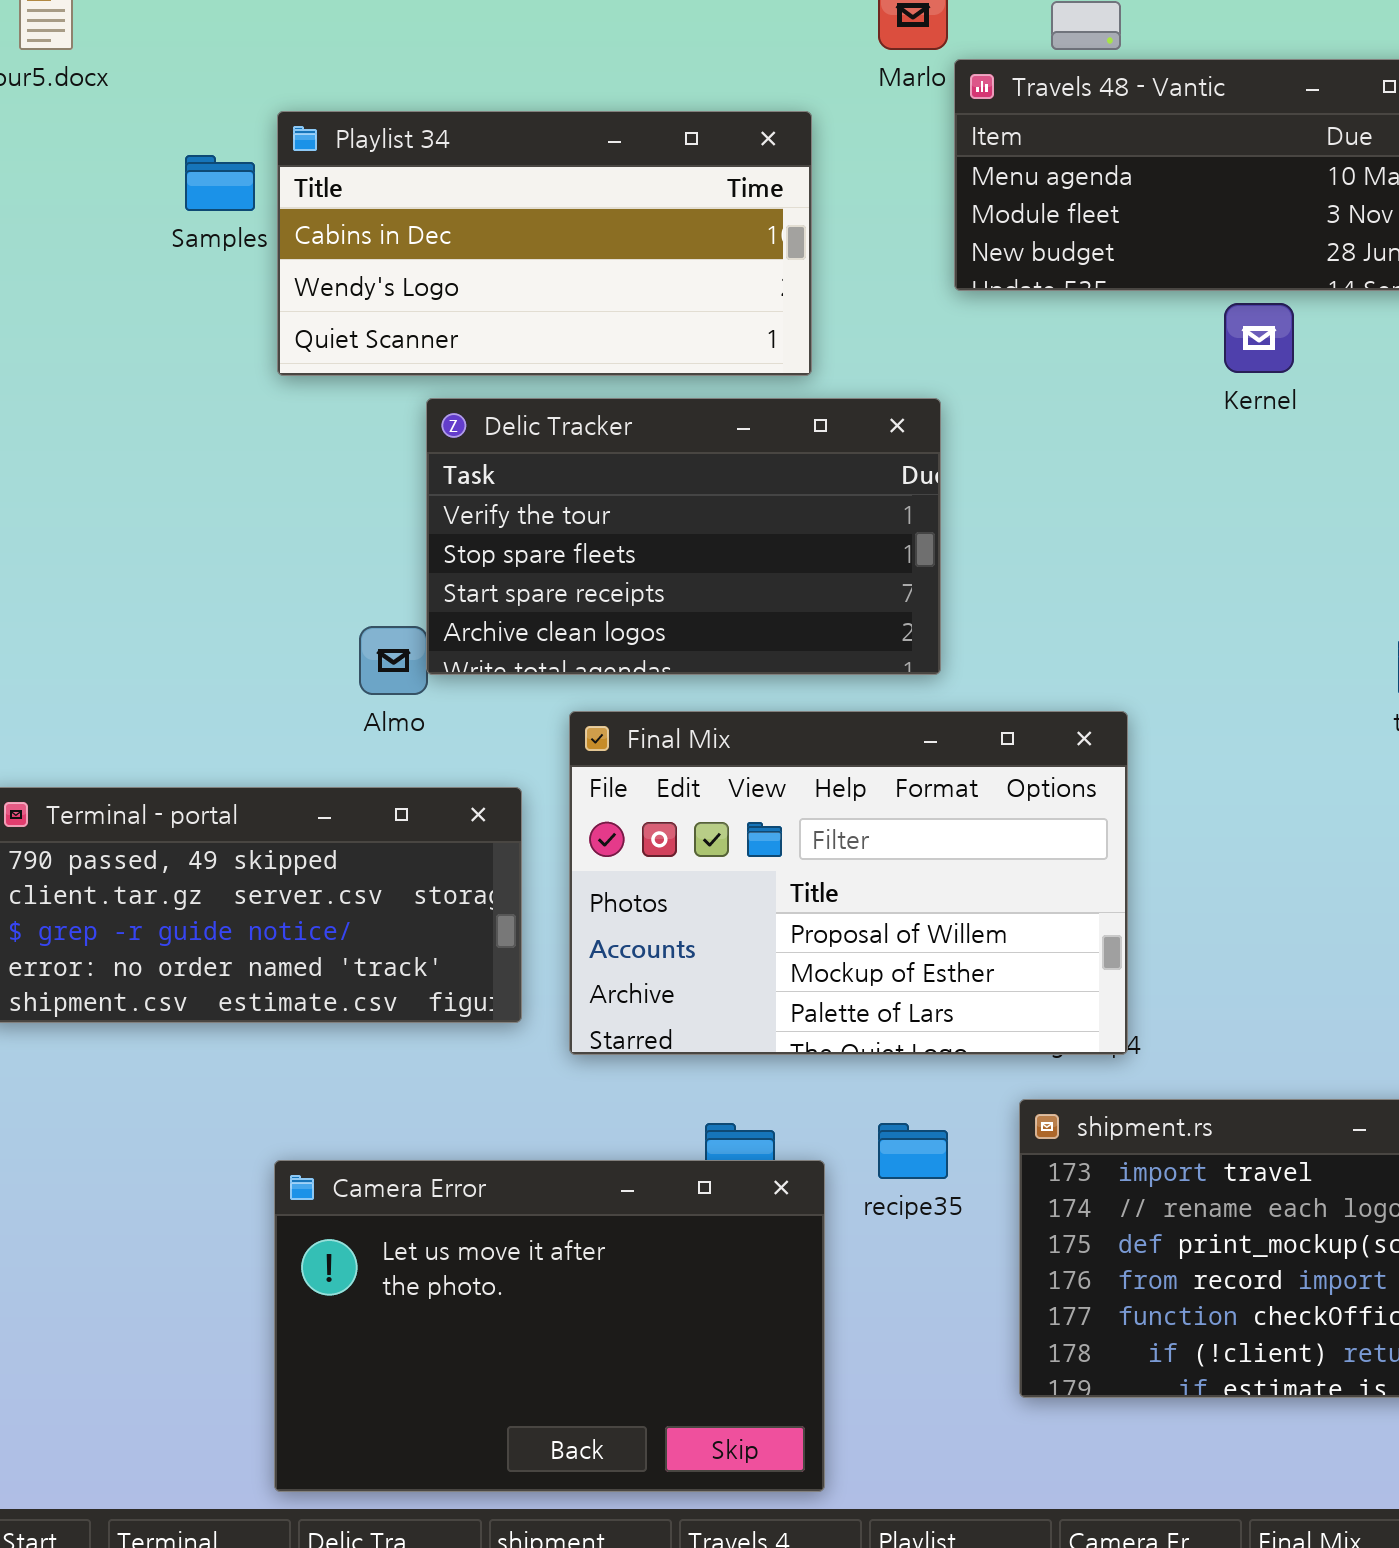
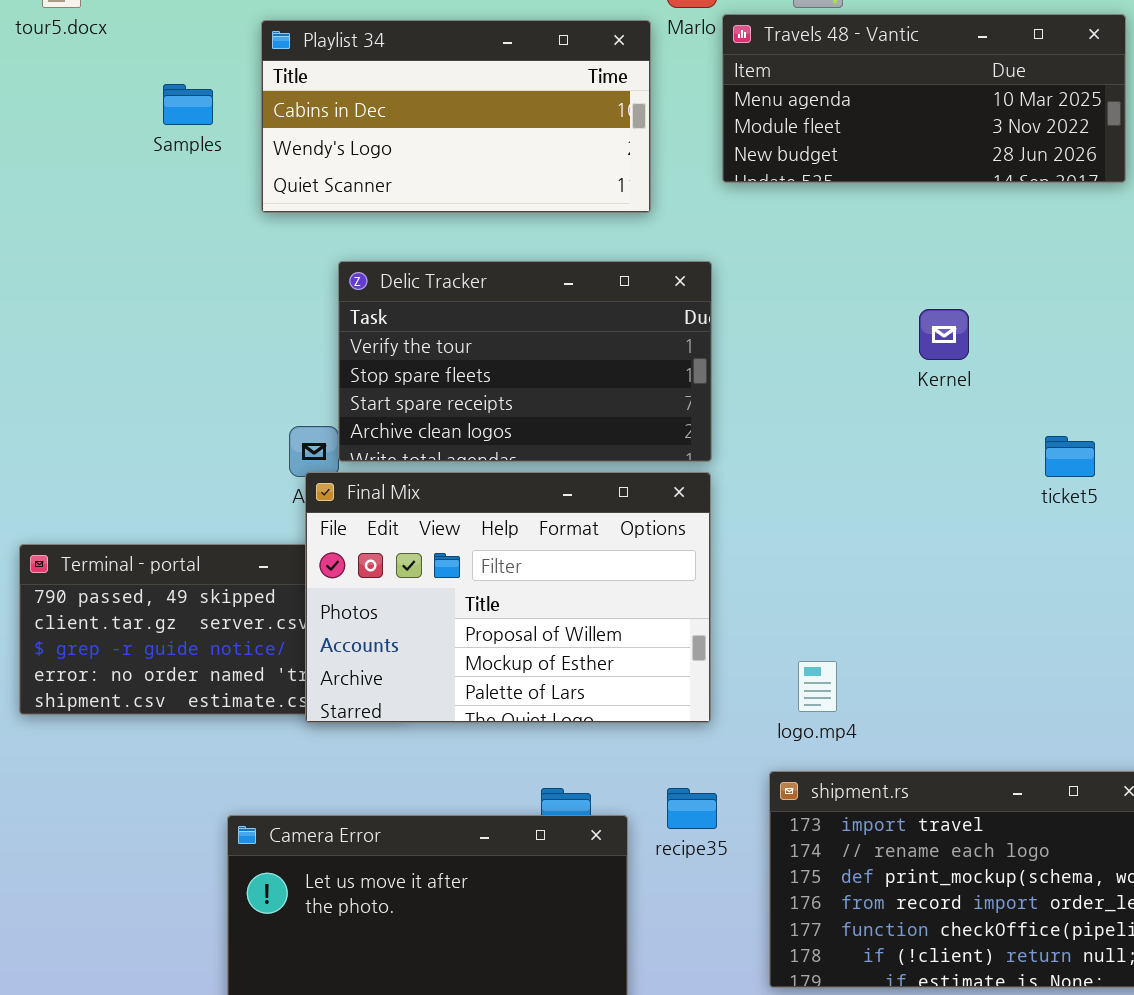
Playlist 34: [277,111,812,376] -> [261,20,651,213], moved
Kernel: [1224,303,1294,373] -> [919,309,969,360], moved
Final Mix: [569,711,1128,1055] -> [305,472,711,723], moved

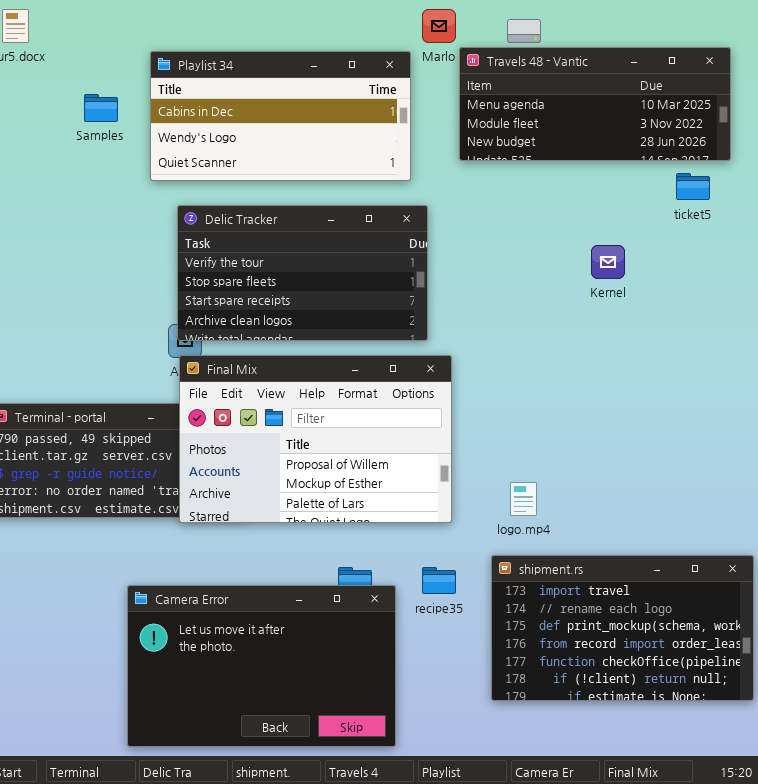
Delic Tracker: [338,261,712,462] -> [177,205,428,341], moved
ticket5: [1045,436,1095,477] -> [676,173,710,200], moved

